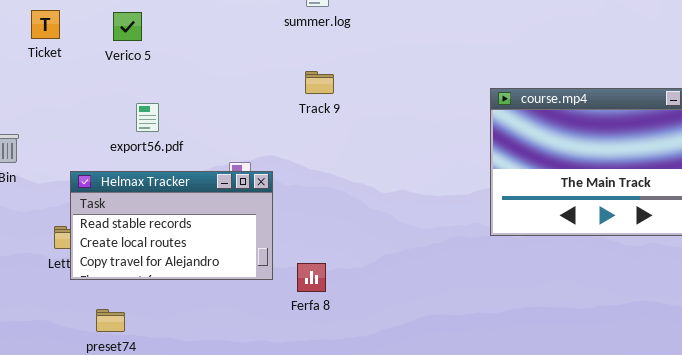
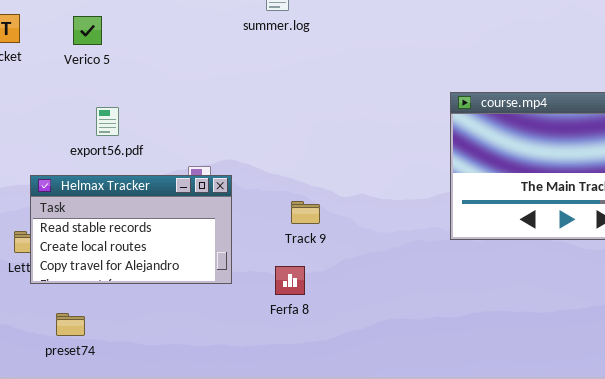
Track 9: [305,71,334,94] -> [291,201,320,224], moved
Ferfa 8: [297,263,326,292] -> [275,266,305,295], moved

